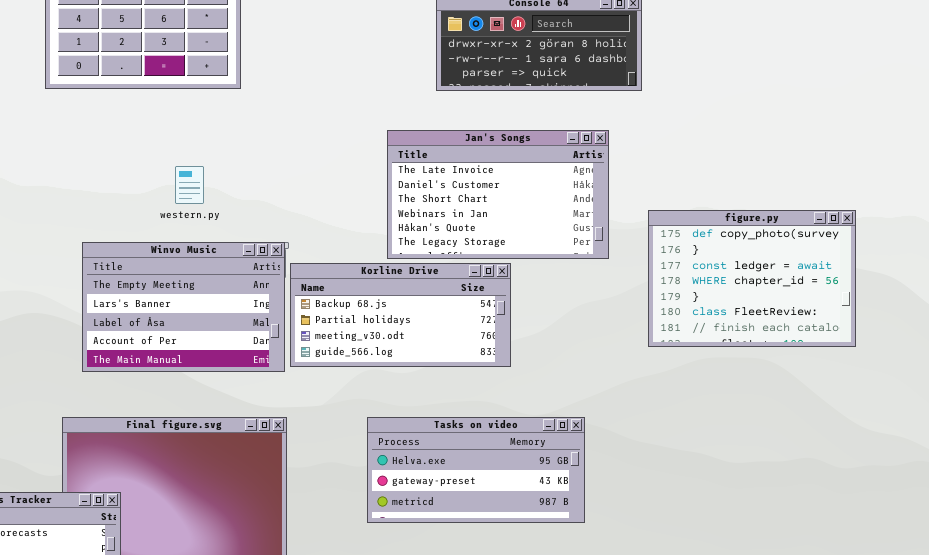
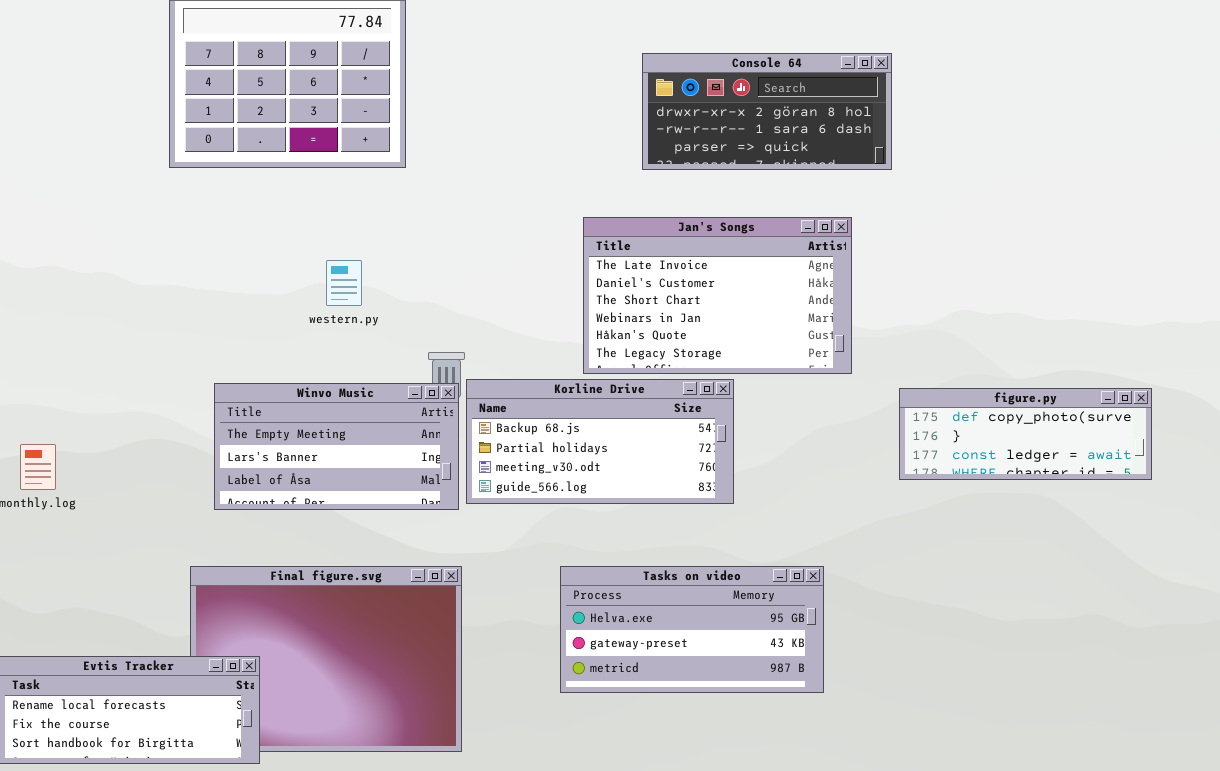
figure.py: [648,210,856,347] -> [899,388,1152,480], resized
Winvo Music: [82,242,285,372] -> [214,383,459,510], resized

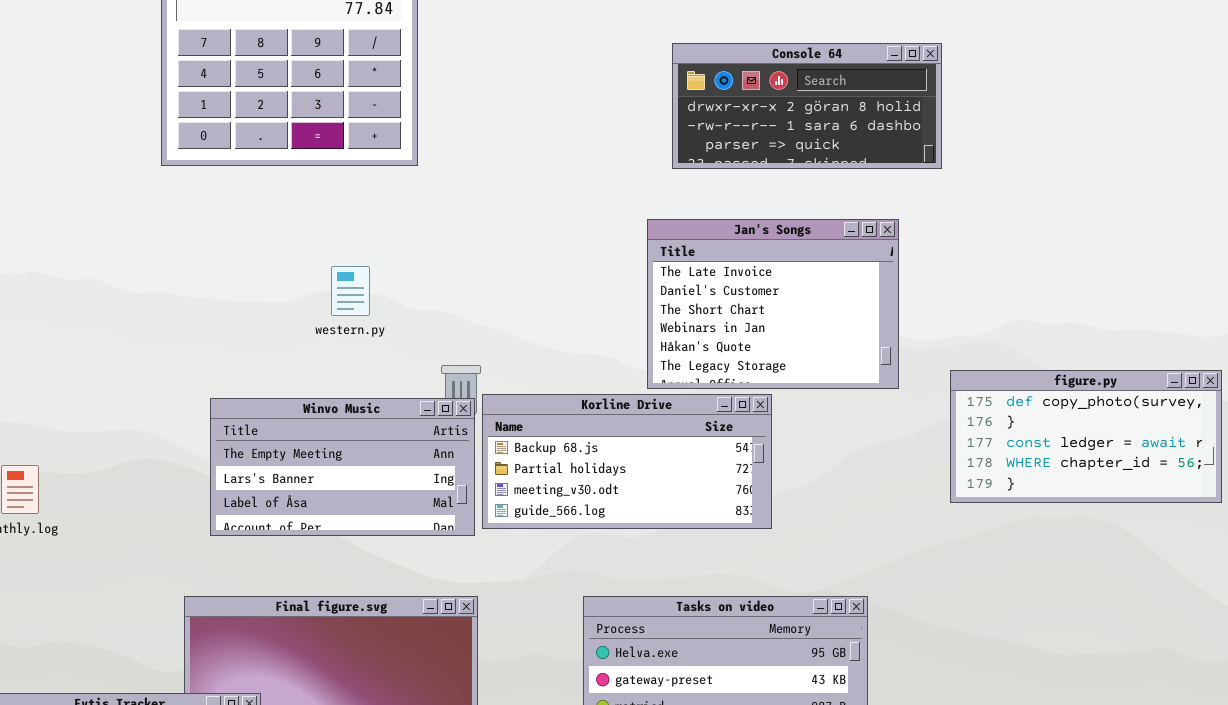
Jan's Songs: [583,217,852,374] -> [647,219,899,389], resized
figure.py: [899,388,1152,480] -> [950,370,1222,503], resized

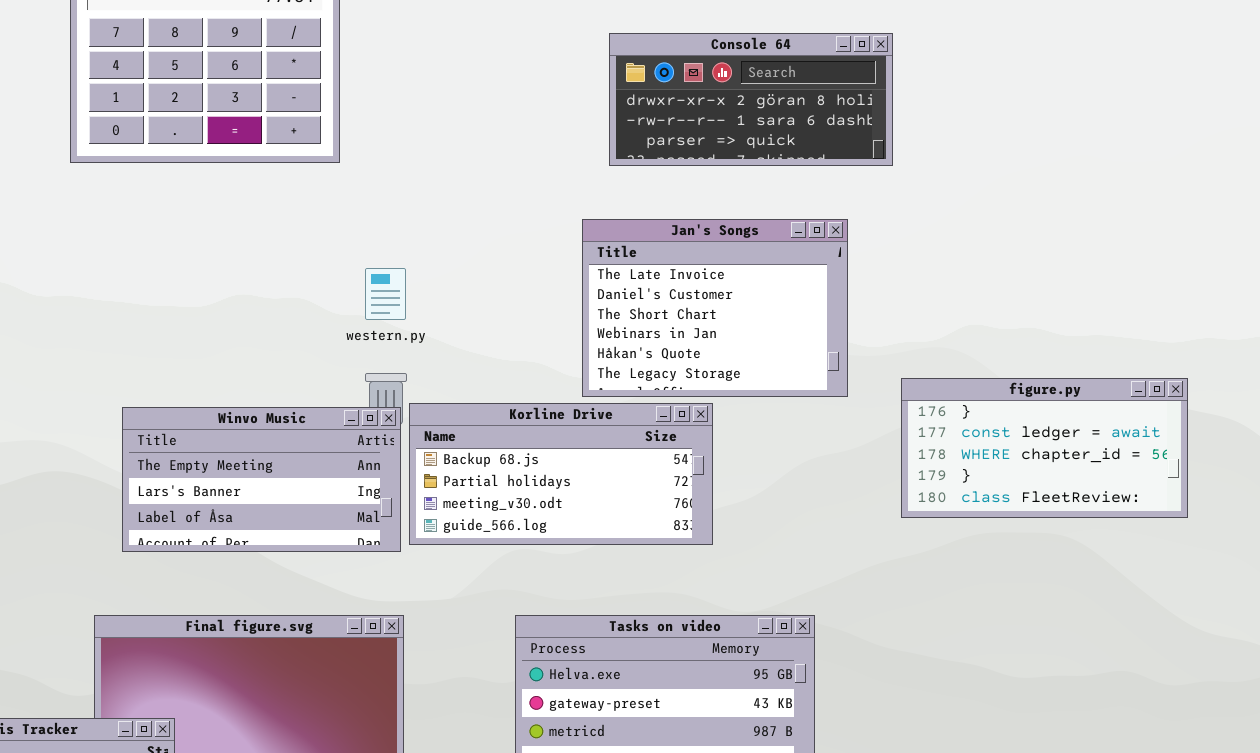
western.py: [331,266,370,316] -> [365,268,406,320], moved
figure.py: [950,370,1222,503] -> [901,378,1188,518], scrolled down 1 row

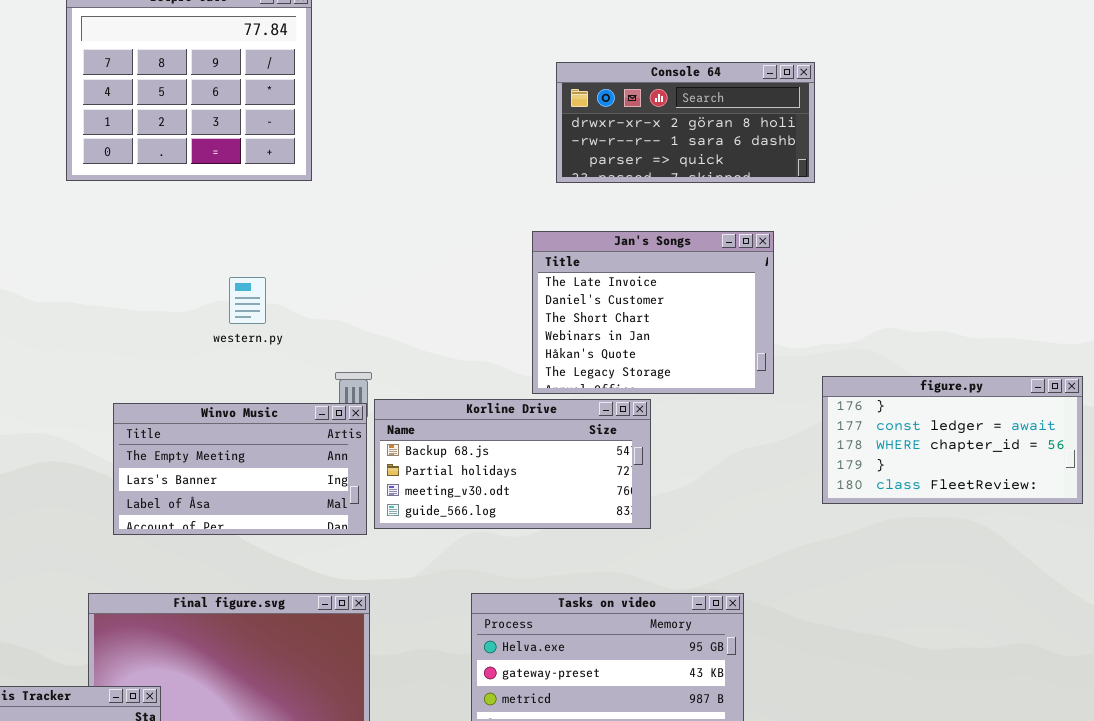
western.py: [365,268,406,320] -> [229,277,266,324], moved

